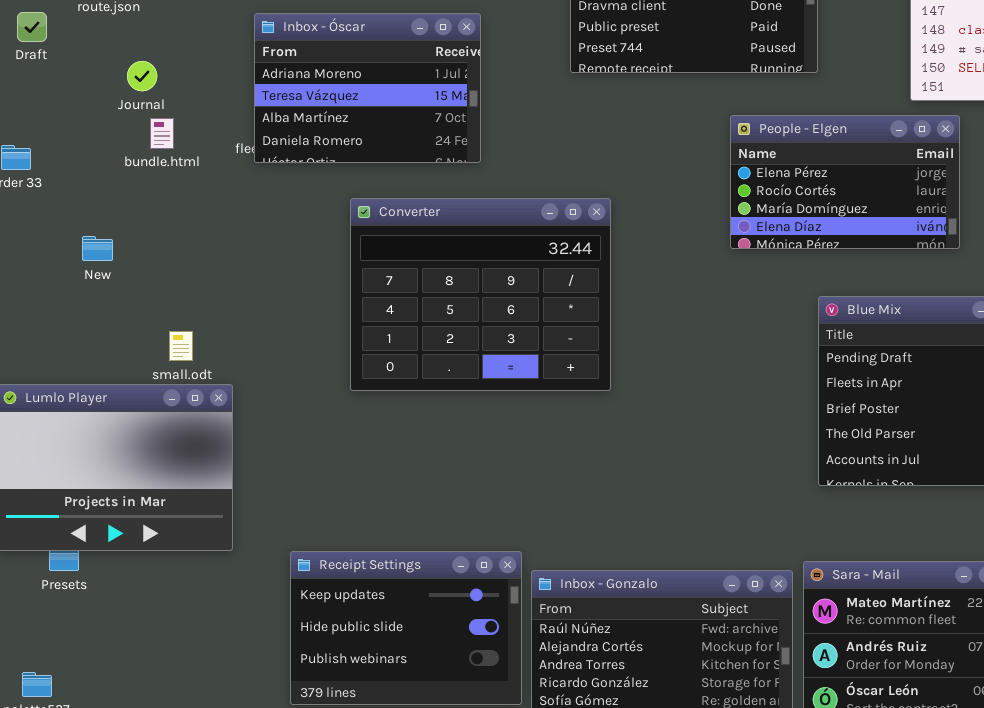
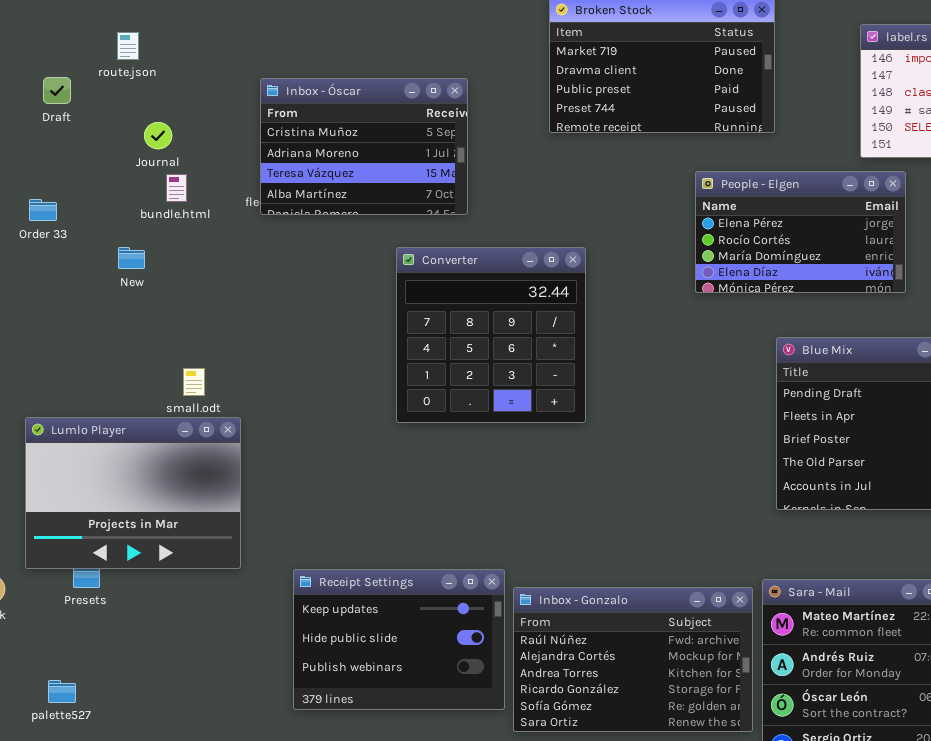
Inbox - Óscar: [254,13,481,163] -> [260,78,468,215], scrolled up 1 row
Converter: [350,198,611,391] -> [396,247,586,423], resized
New: [82,236,113,261] -> [118,247,145,269], moved

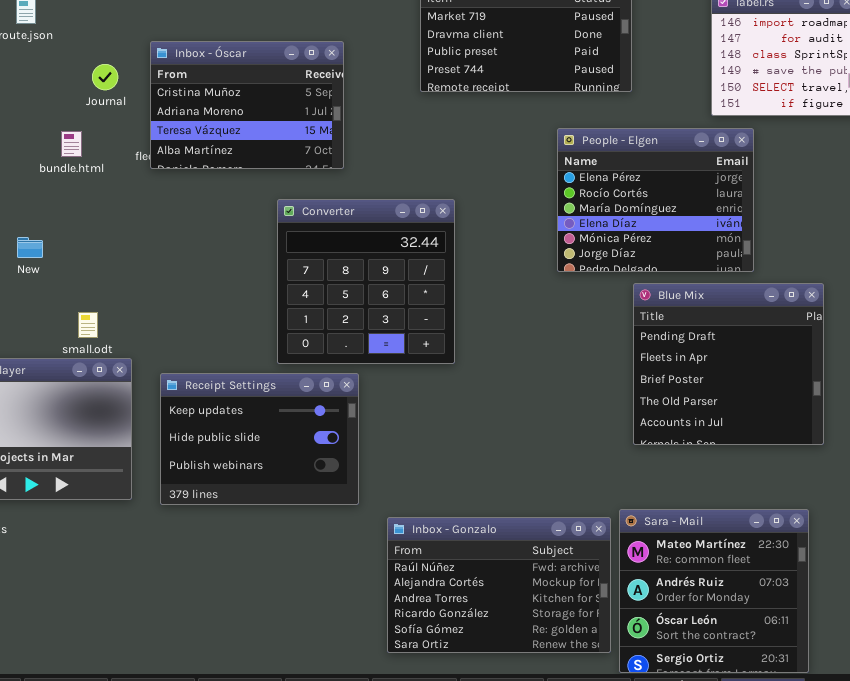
Journal: [144,122,172,149] -> [92,64,118,90], moved
People - Elgen: [695,171,906,293] -> [557,128,754,272], resized
New: [118,247,145,269] -> [17,237,43,258], moved
Receipt Settings: [293,569,505,710] -> [160,373,359,505], moved

